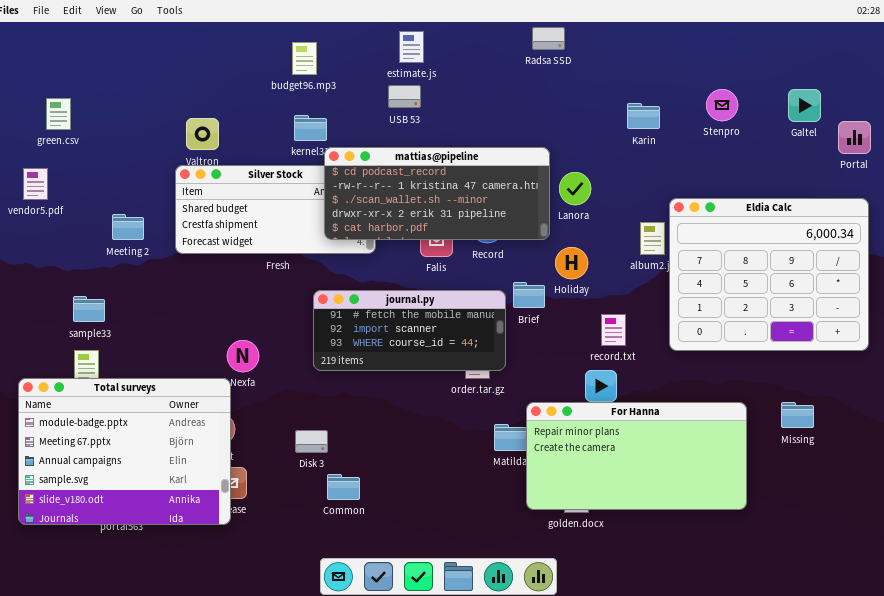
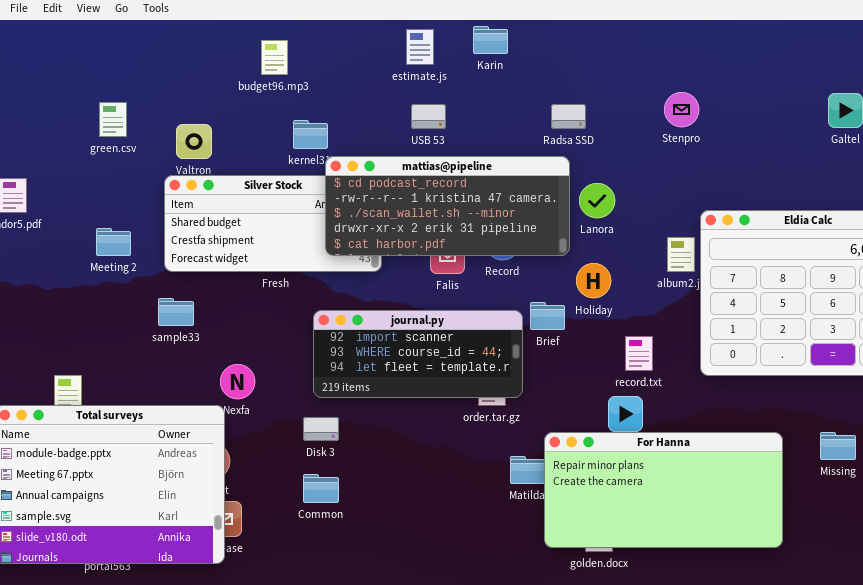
Radsa SSD: [532,27,565,50] -> [551,104,586,129], moved
budget96.mp3: [292,42,317,75] -> [261,40,288,75], moved
USB 53: [388,85,421,108] -> [411,104,446,129], moved
Stenpro: [706,89,738,121] -> [664,92,699,127], moved
green.csv: [46,98,71,130] -> [99,102,127,137], moved
Karin: [627,103,660,129] -> [473,26,508,54], moved
journal.py: [313,290,506,371] -> [313,310,523,398], scrolled down 1 row
sample33: [73,296,105,322] -> [158,298,194,326], moved
Disk 3: [295,430,328,453] -> [303,417,339,441], moved
Common: [327,474,360,500] -> [303,474,339,503], moved

